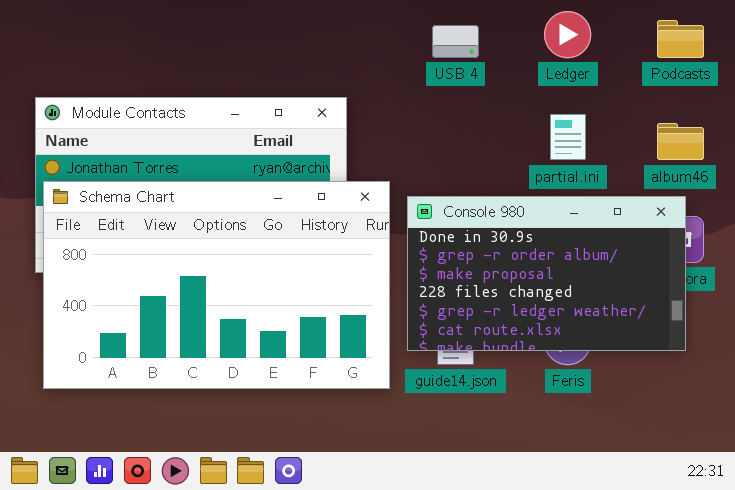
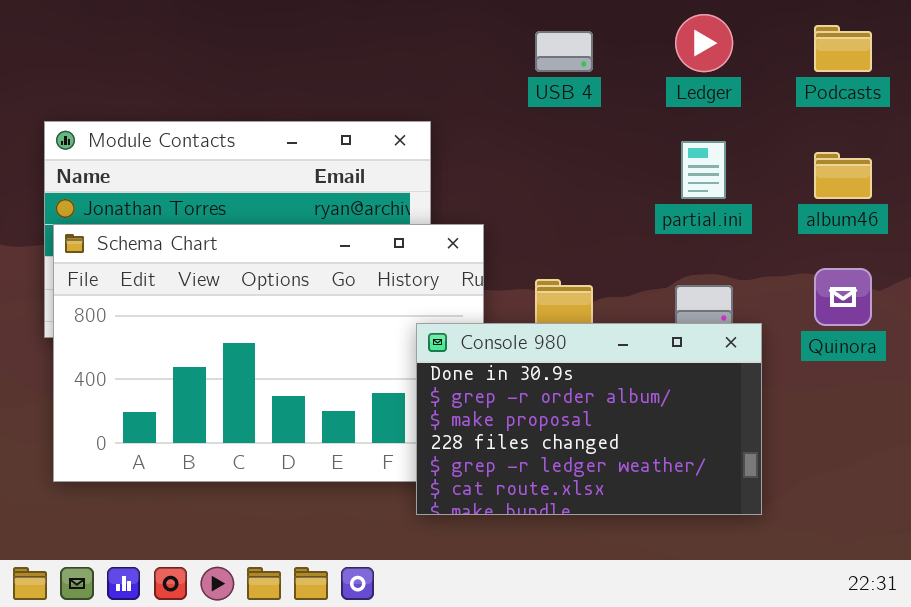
Console 980: [407,196,686,351] -> [416,323,762,515], moved

